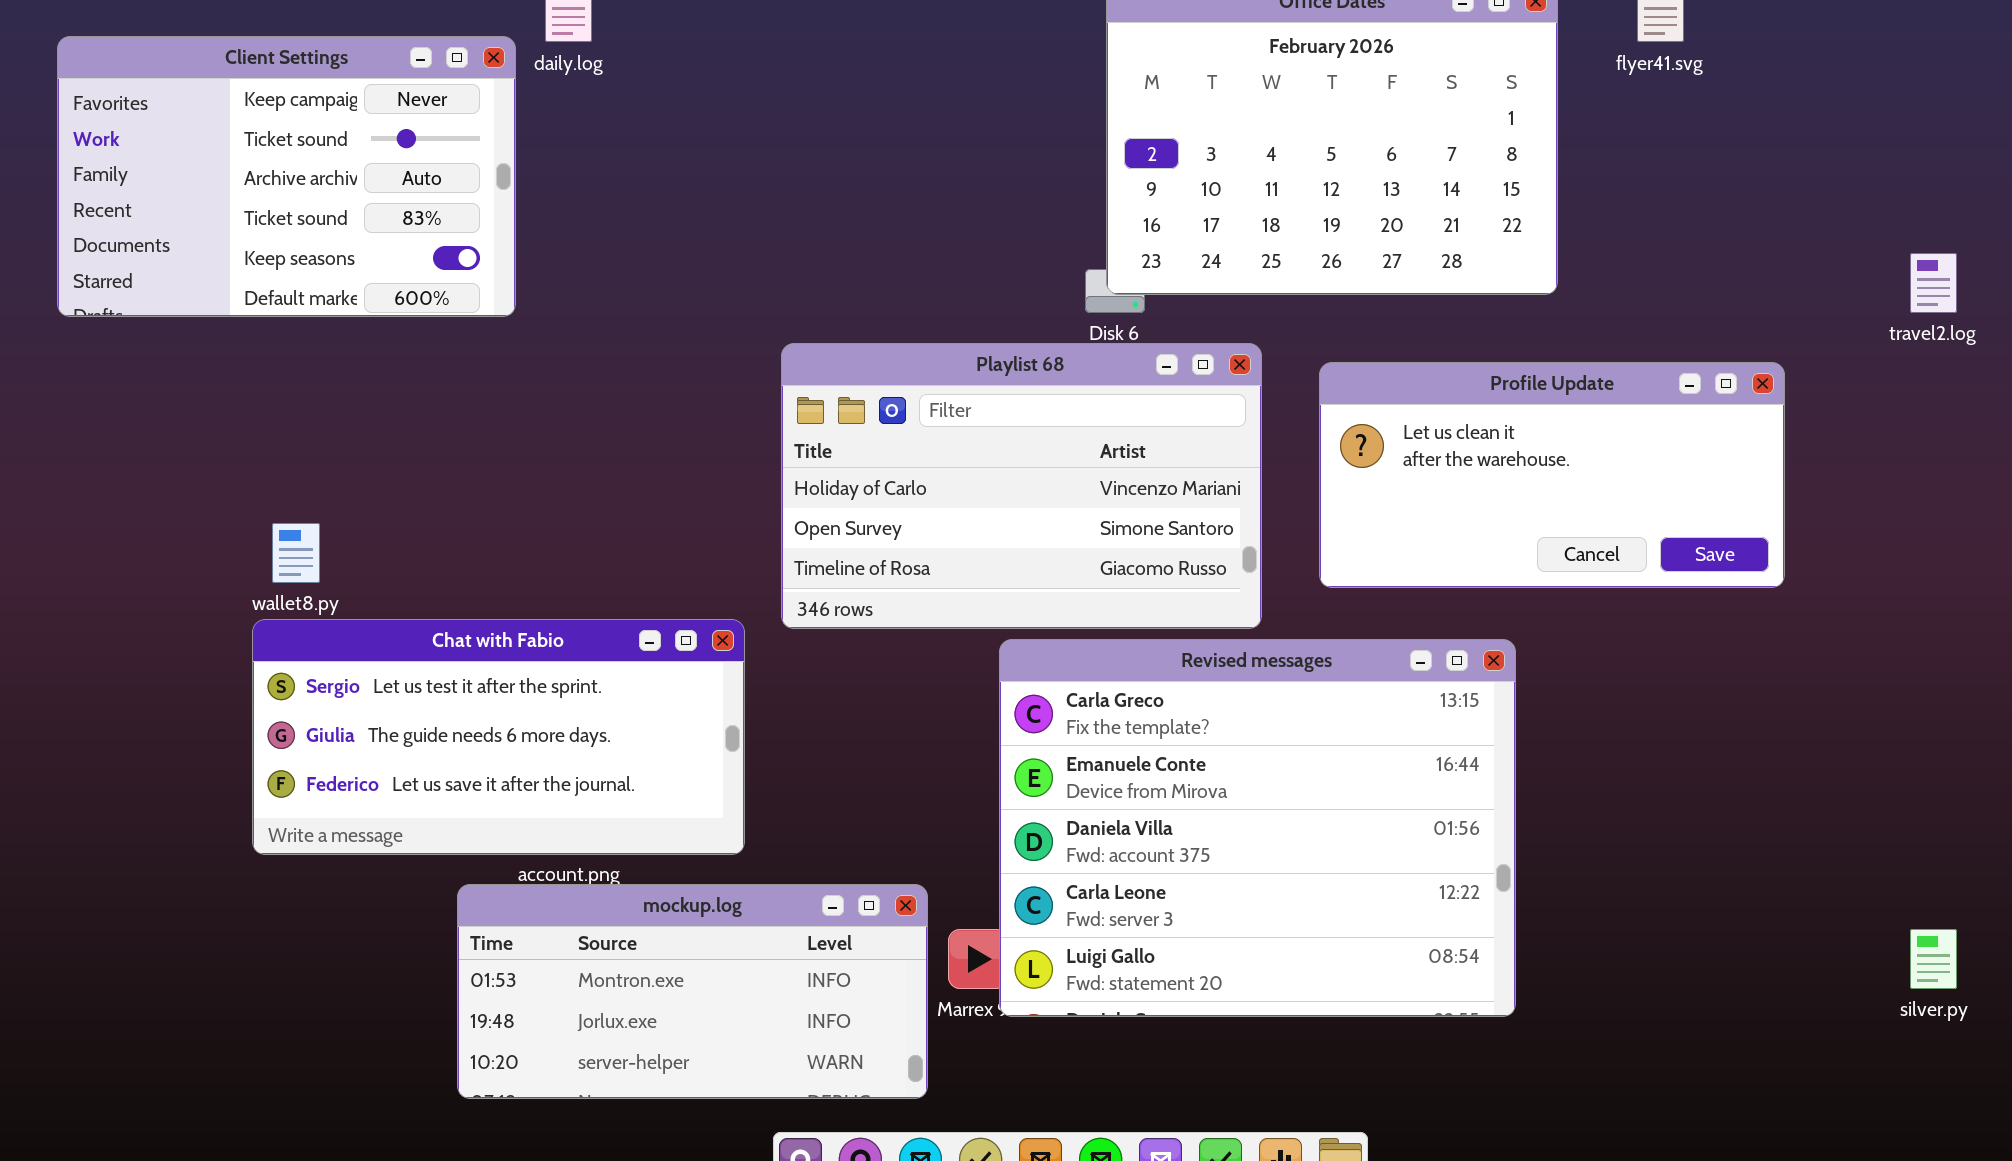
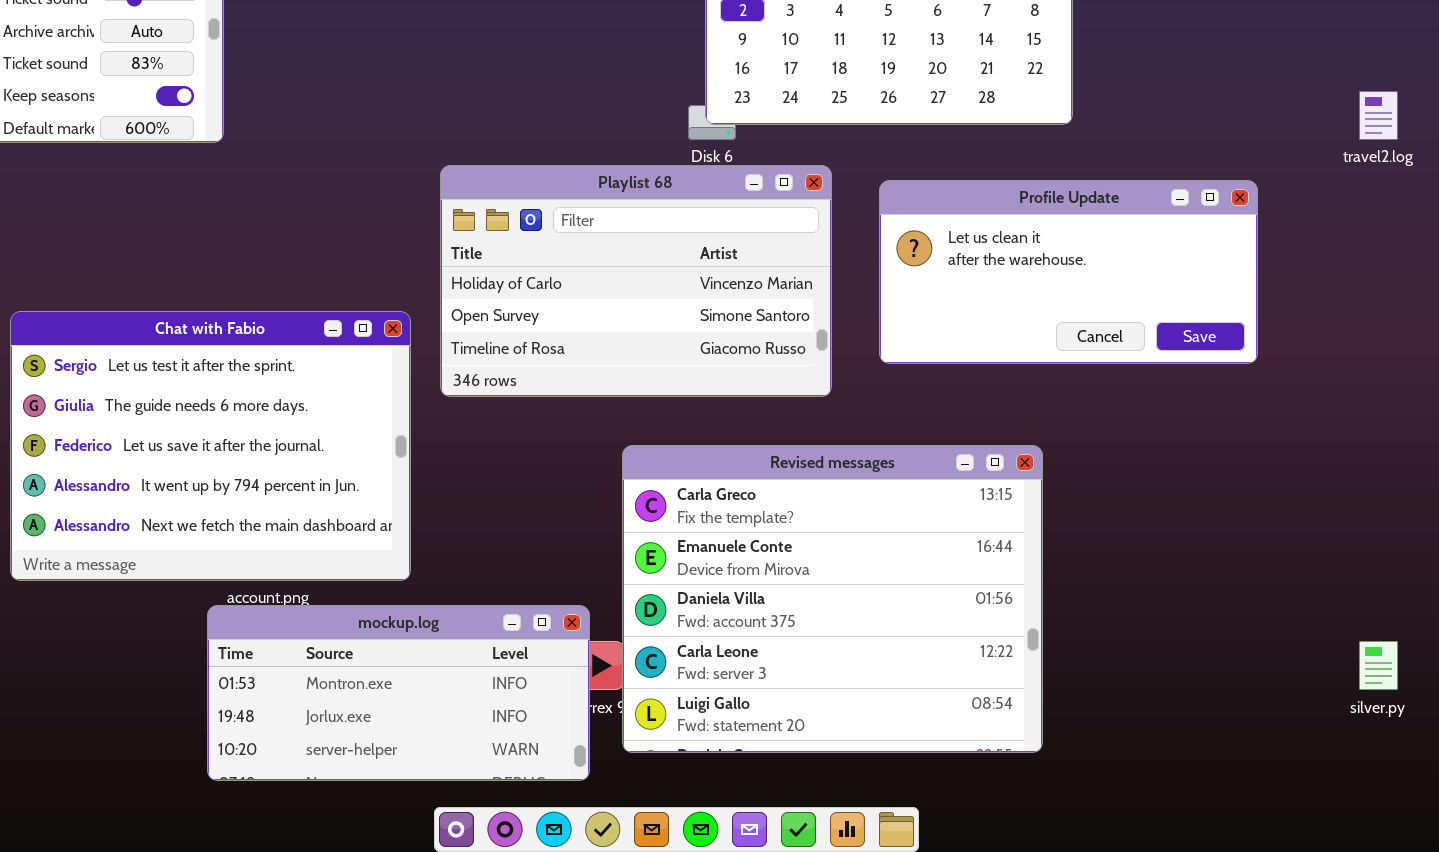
Chat with Fabio: [252,619,745,855] -> [10,311,411,581], resized
Revised messages: [999,639,1516,1017] -> [622,445,1043,753], moved
mockup.log: [457,884,928,1099] -> [207,605,590,781], moved

